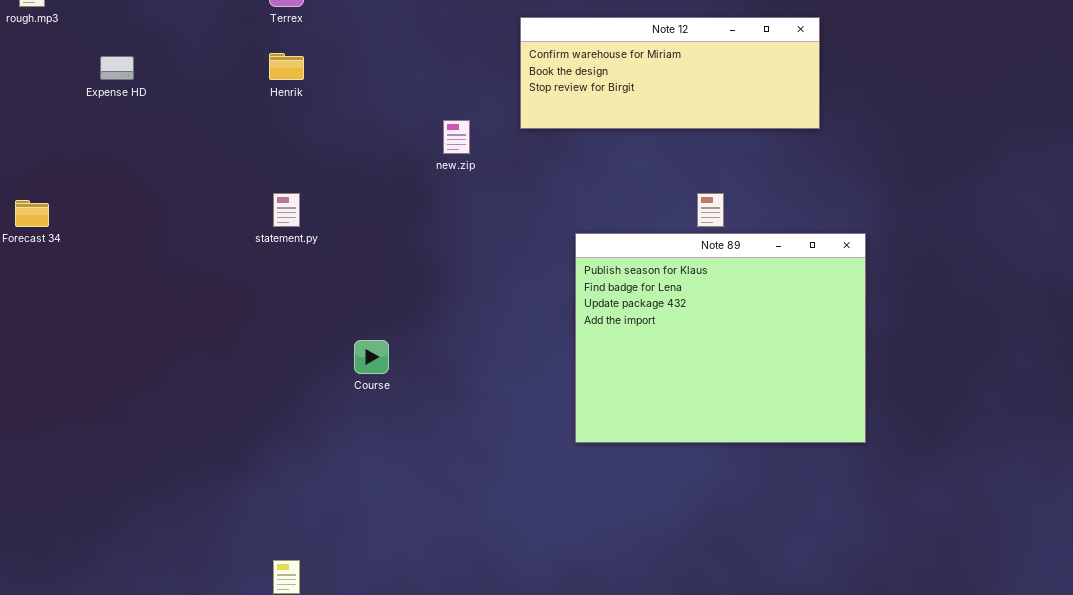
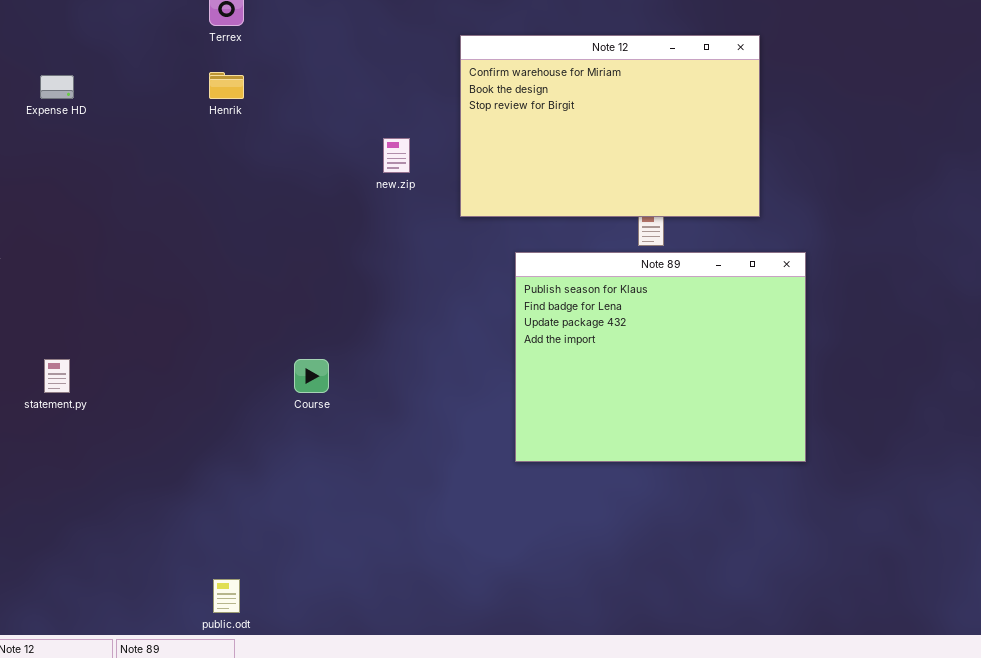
Note 12: [520,17,820,129] -> [460,35,760,217], resized
statement.py: [273,193,300,227] -> [44,359,70,393], moved

